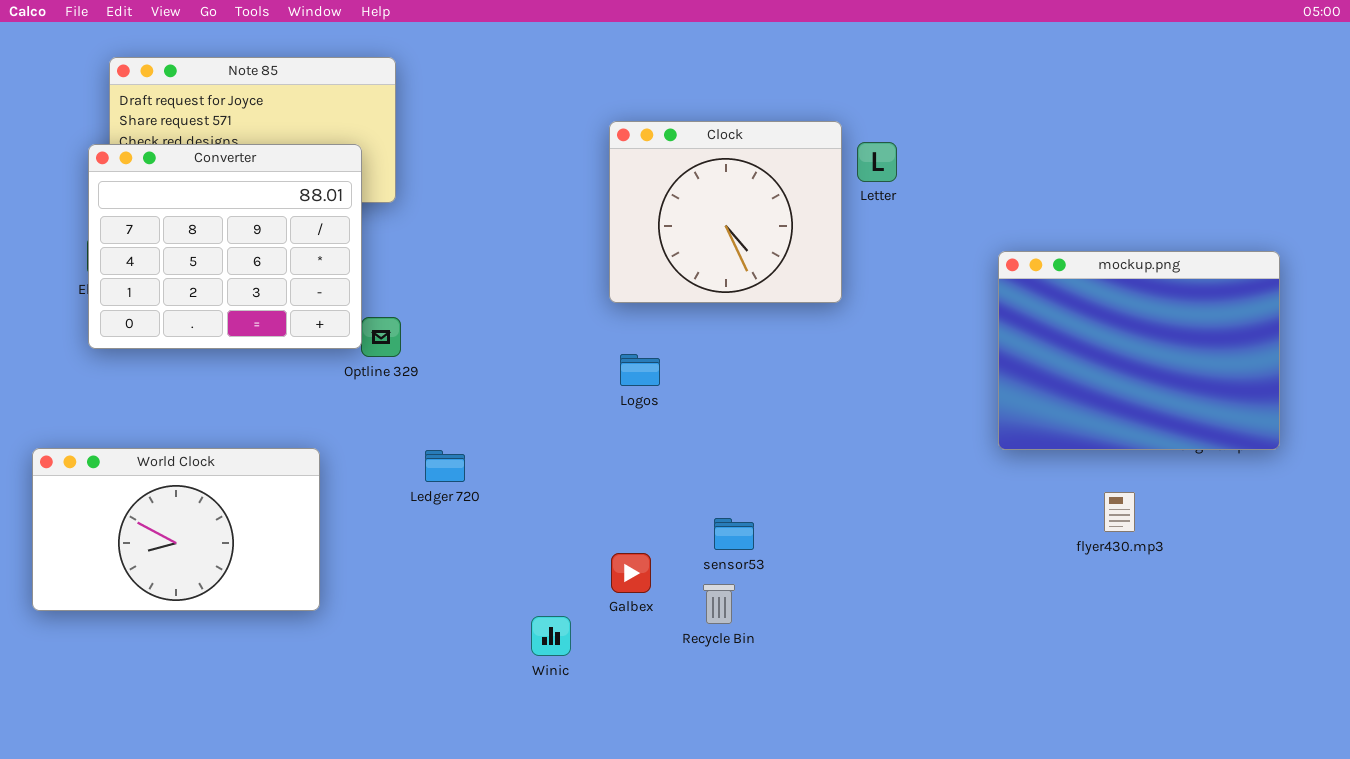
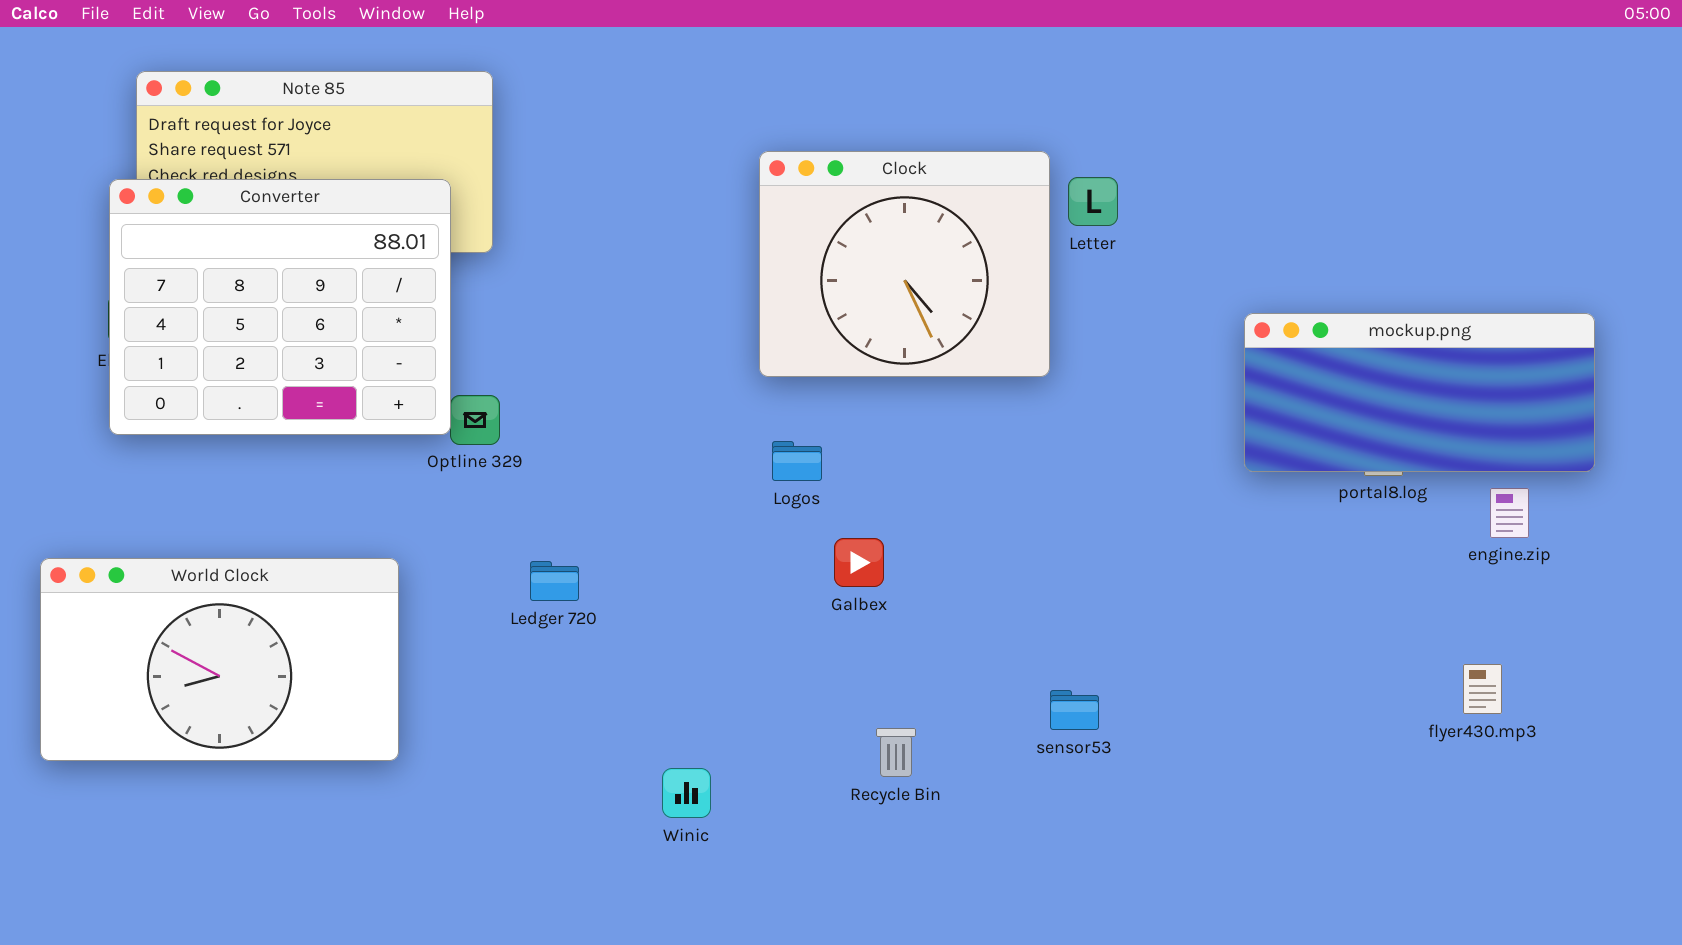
mockup.png: [998,251,1280,450] -> [1244,313,1595,472], resized
flyer430.mp3: [1104,492,1135,532] -> [1463,664,1502,714], moved
sensor53: [714,518,754,550] -> [1050,690,1099,730], moved
Galbex: [611,553,651,593] -> [834,538,884,587], moved

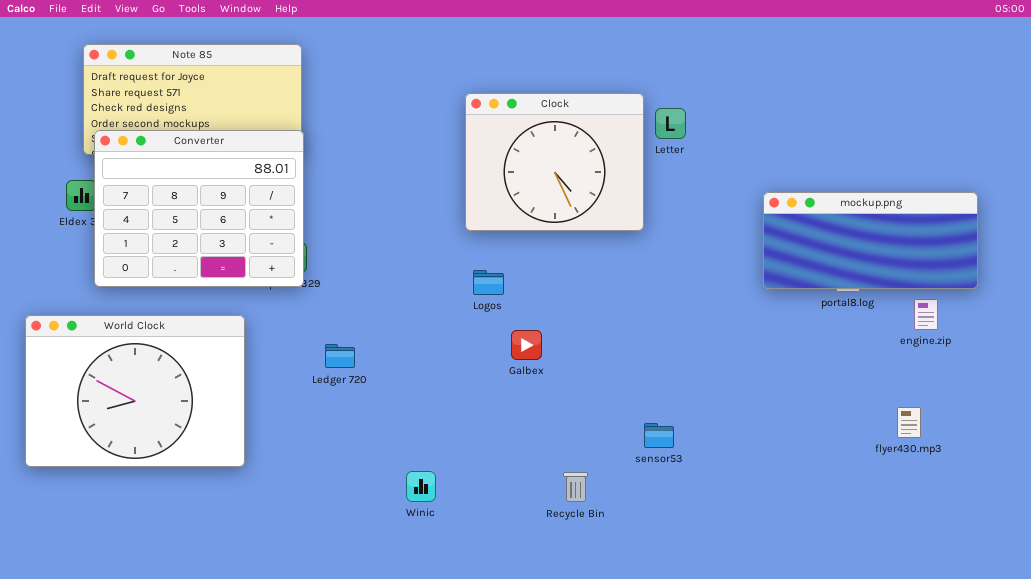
Converter: [109,179,451,435] -> [94,130,304,287], moved
World Clock: [40,558,399,761] -> [25,315,245,467], resized
Recycle Bin: [876,728,916,777] -> [563,472,588,502], moved

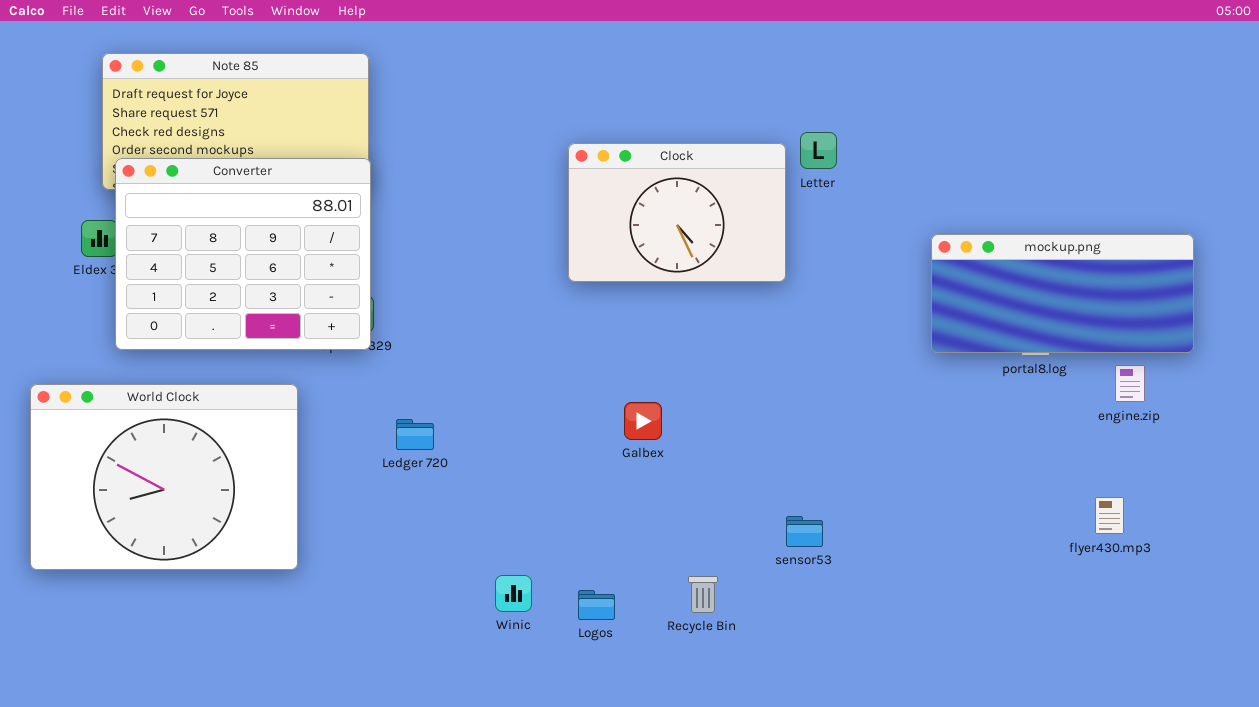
Clock: [465,93,644,231] -> [568,143,786,282], resized
Logos: [473,270,504,295] -> [578,590,615,620], moved

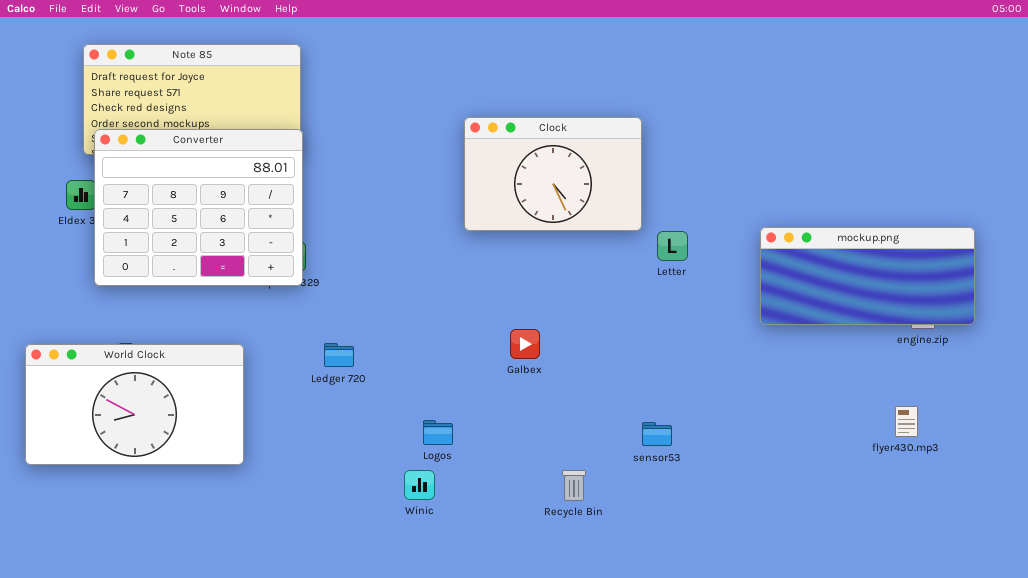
Letter: [800,132,837,169] -> [657,231,688,261], moved
mockup.png: [931,234,1194,353] -> [760,227,975,325], moved
World Clock: [30,384,298,570] -> [25,344,244,465], resized
Logos: [578,590,615,620] -> [423,420,453,445], moved

